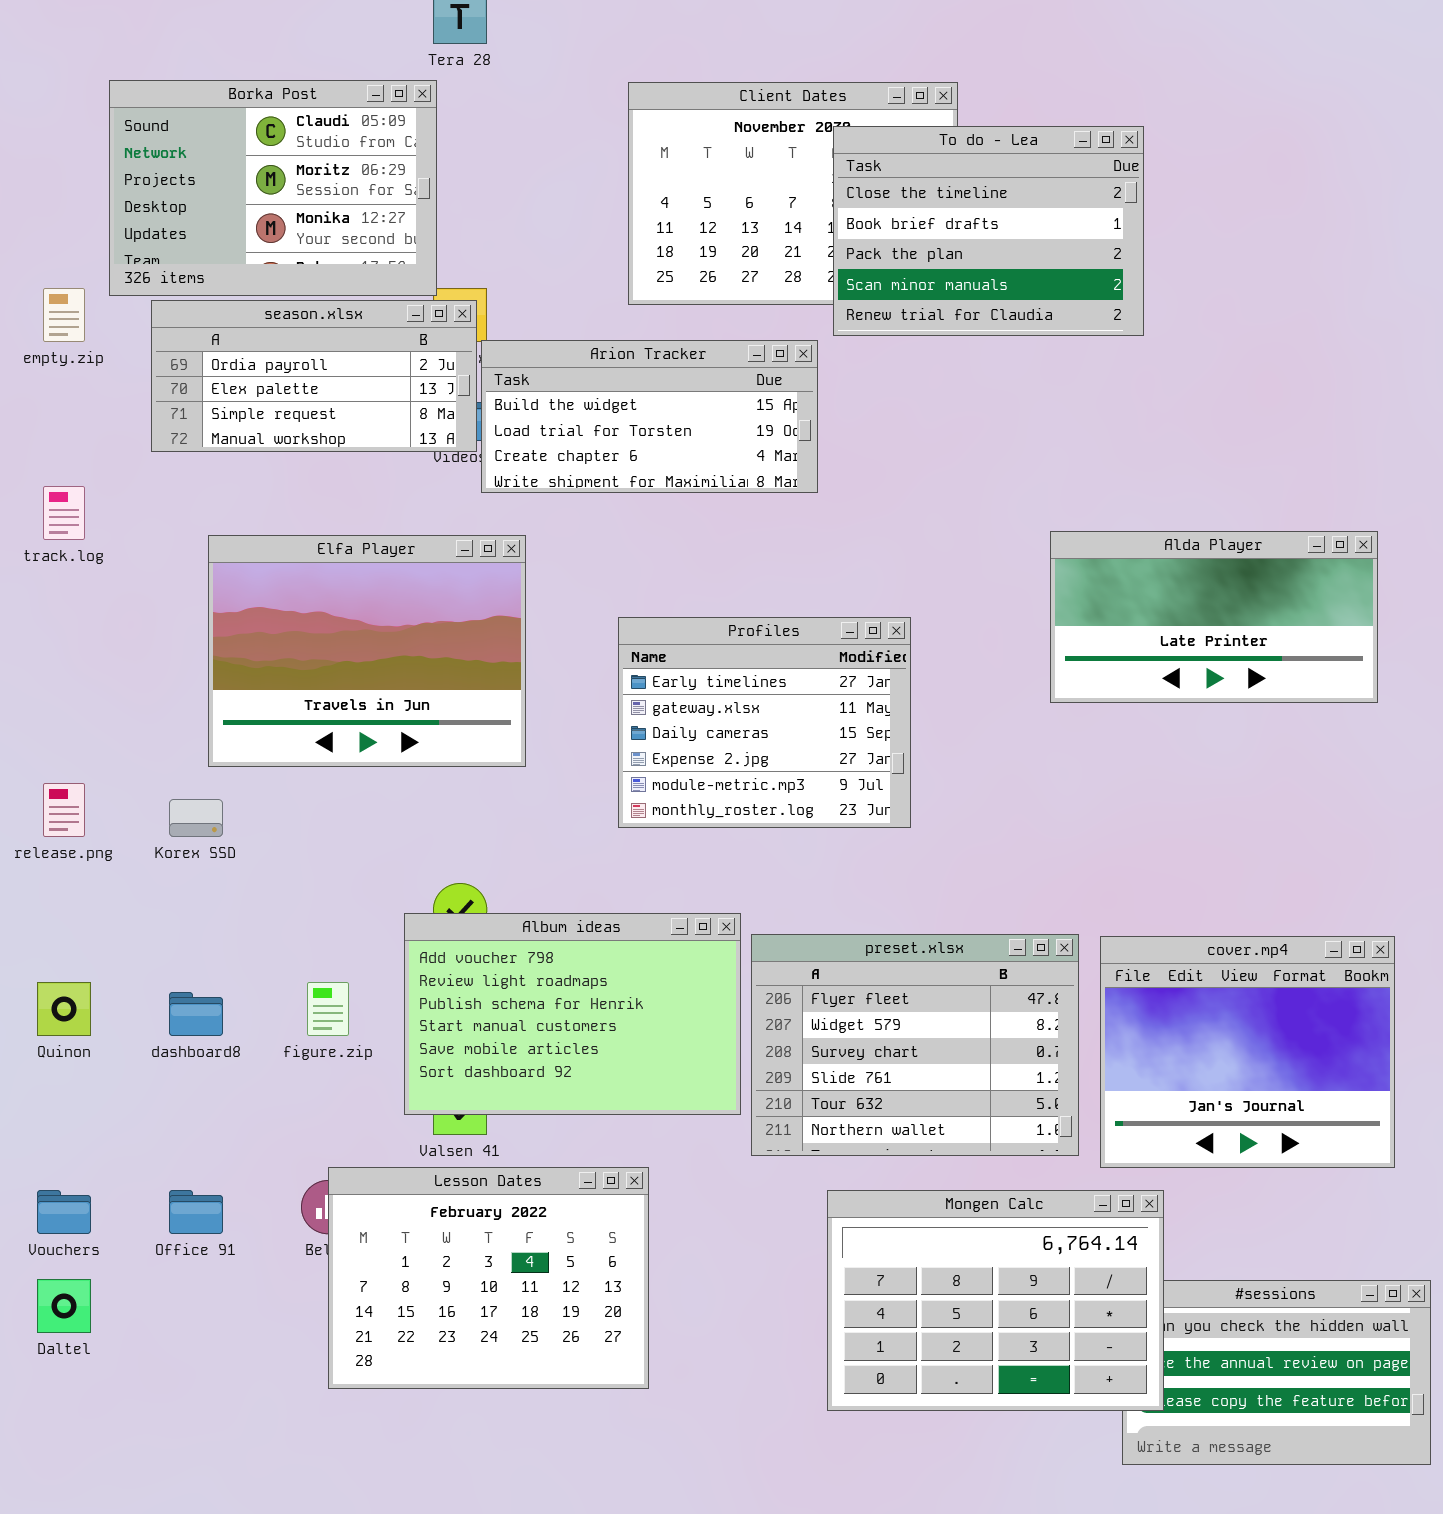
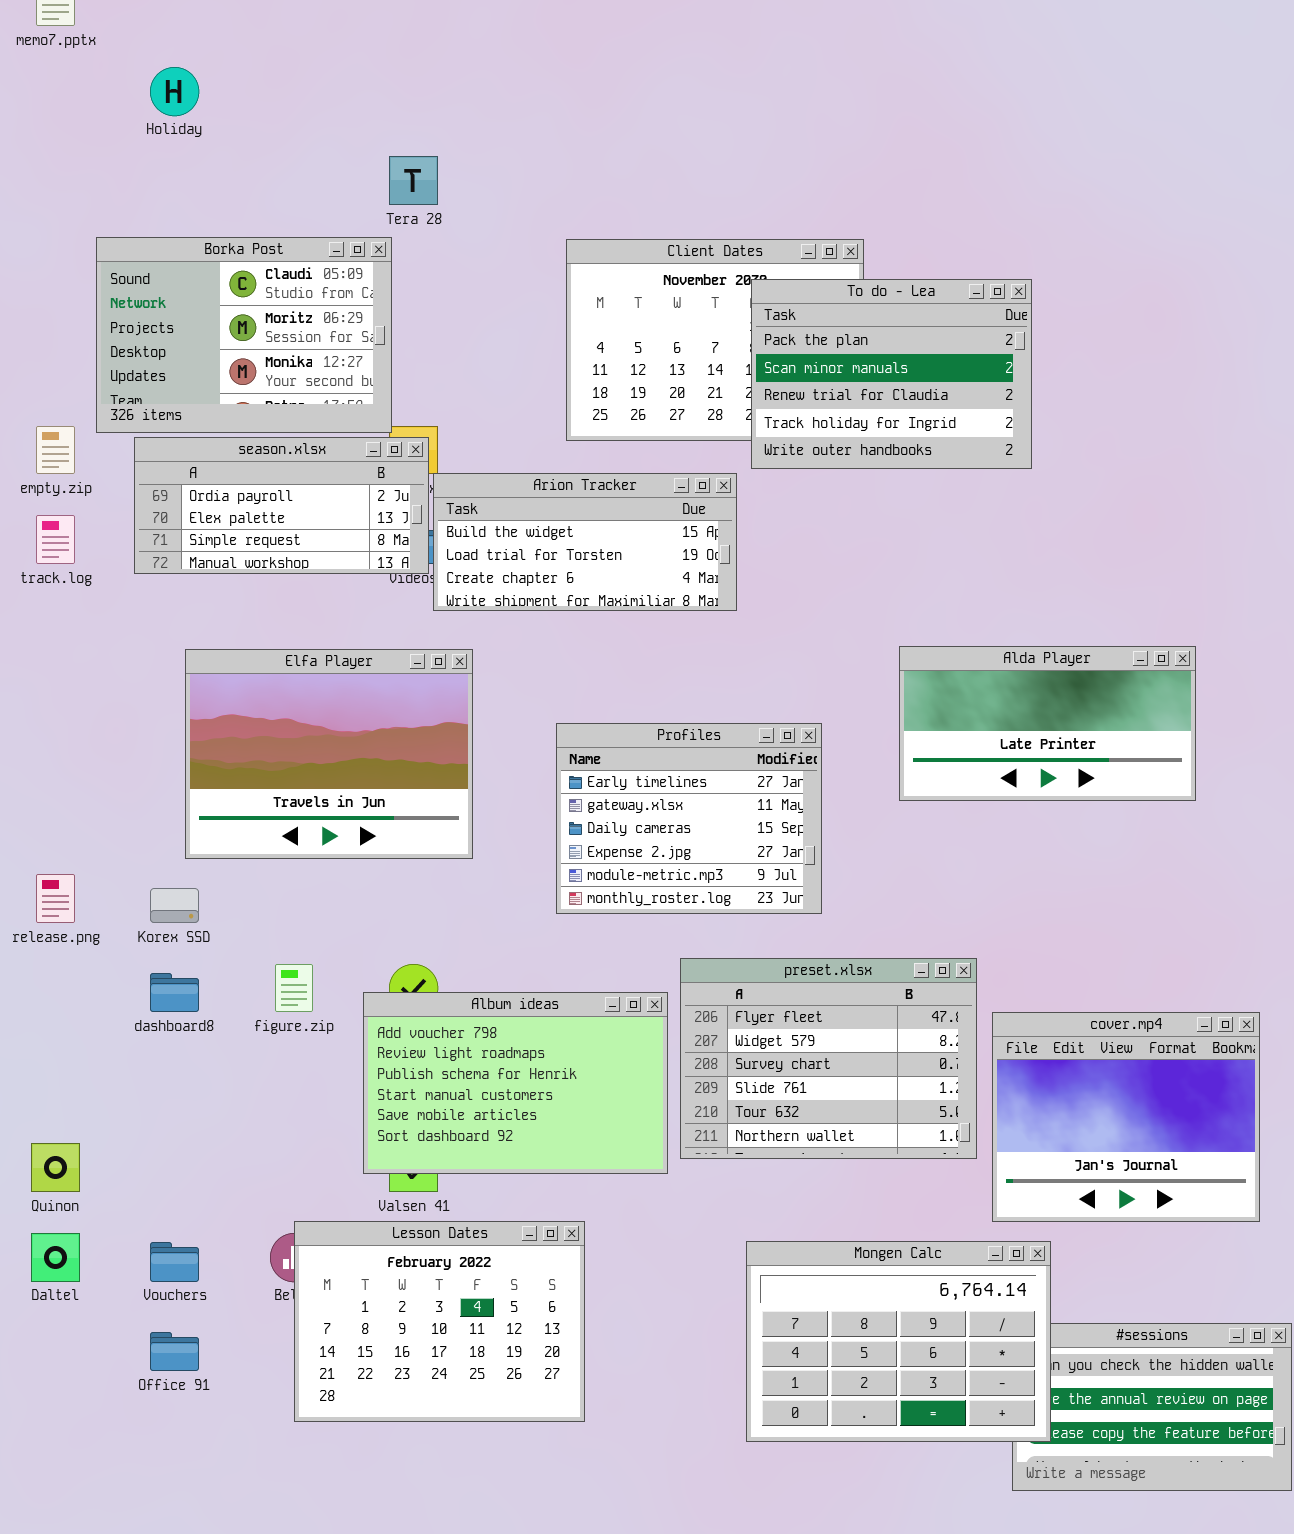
To do - Lea: [833,126,1144,336] -> [751,279,1032,469], scrolled down 2 rows
track.log: [43,486,85,540] -> [36,515,75,564], moved
Alda Player: [1050,531,1378,703] -> [899,646,1196,801], moved
preset.xlsx: [751,934,1079,1156] -> [680,958,977,1159], moved
Quinon: [37,982,91,1036] -> [31,1143,80,1192], moved
figure.zip: [307,982,349,1036] -> [275,964,313,1012], moved
dashboard8: [169,992,223,1036] -> [150,973,199,1012], moved
Vouchers: [37,1190,91,1234] -> [150,1242,199,1282], moved
Office 91: [169,1190,223,1234] -> [150,1332,199,1371], moved
Daltel: [37,1279,91,1333] -> [31,1233,80,1282], moved

